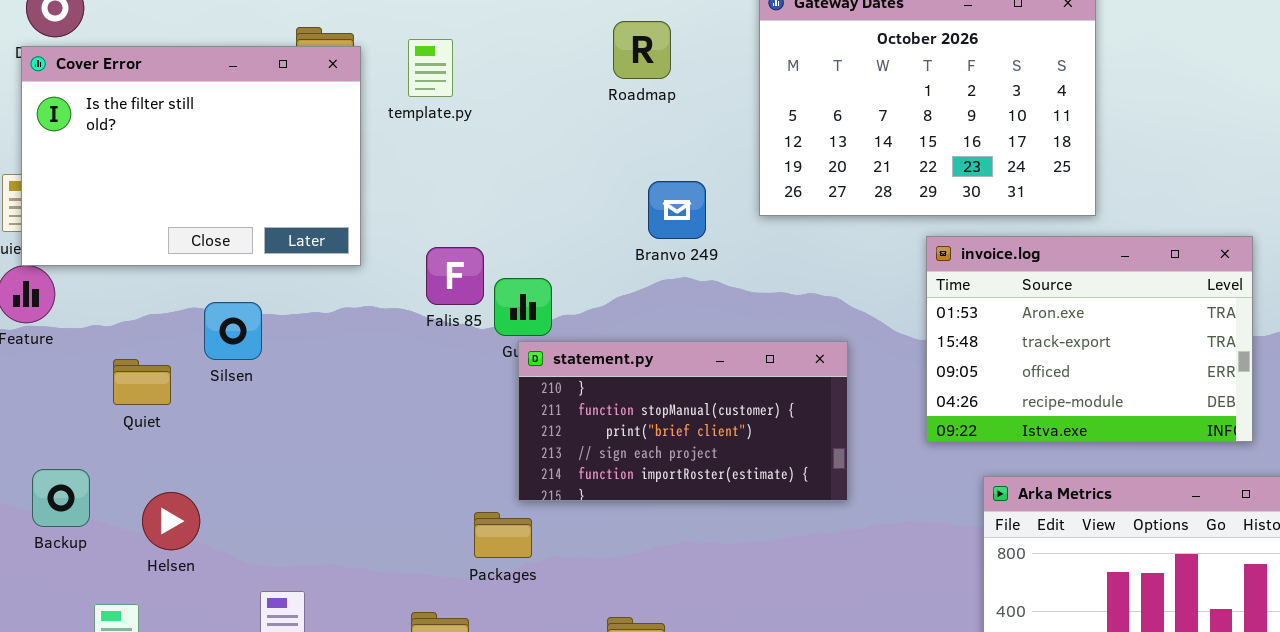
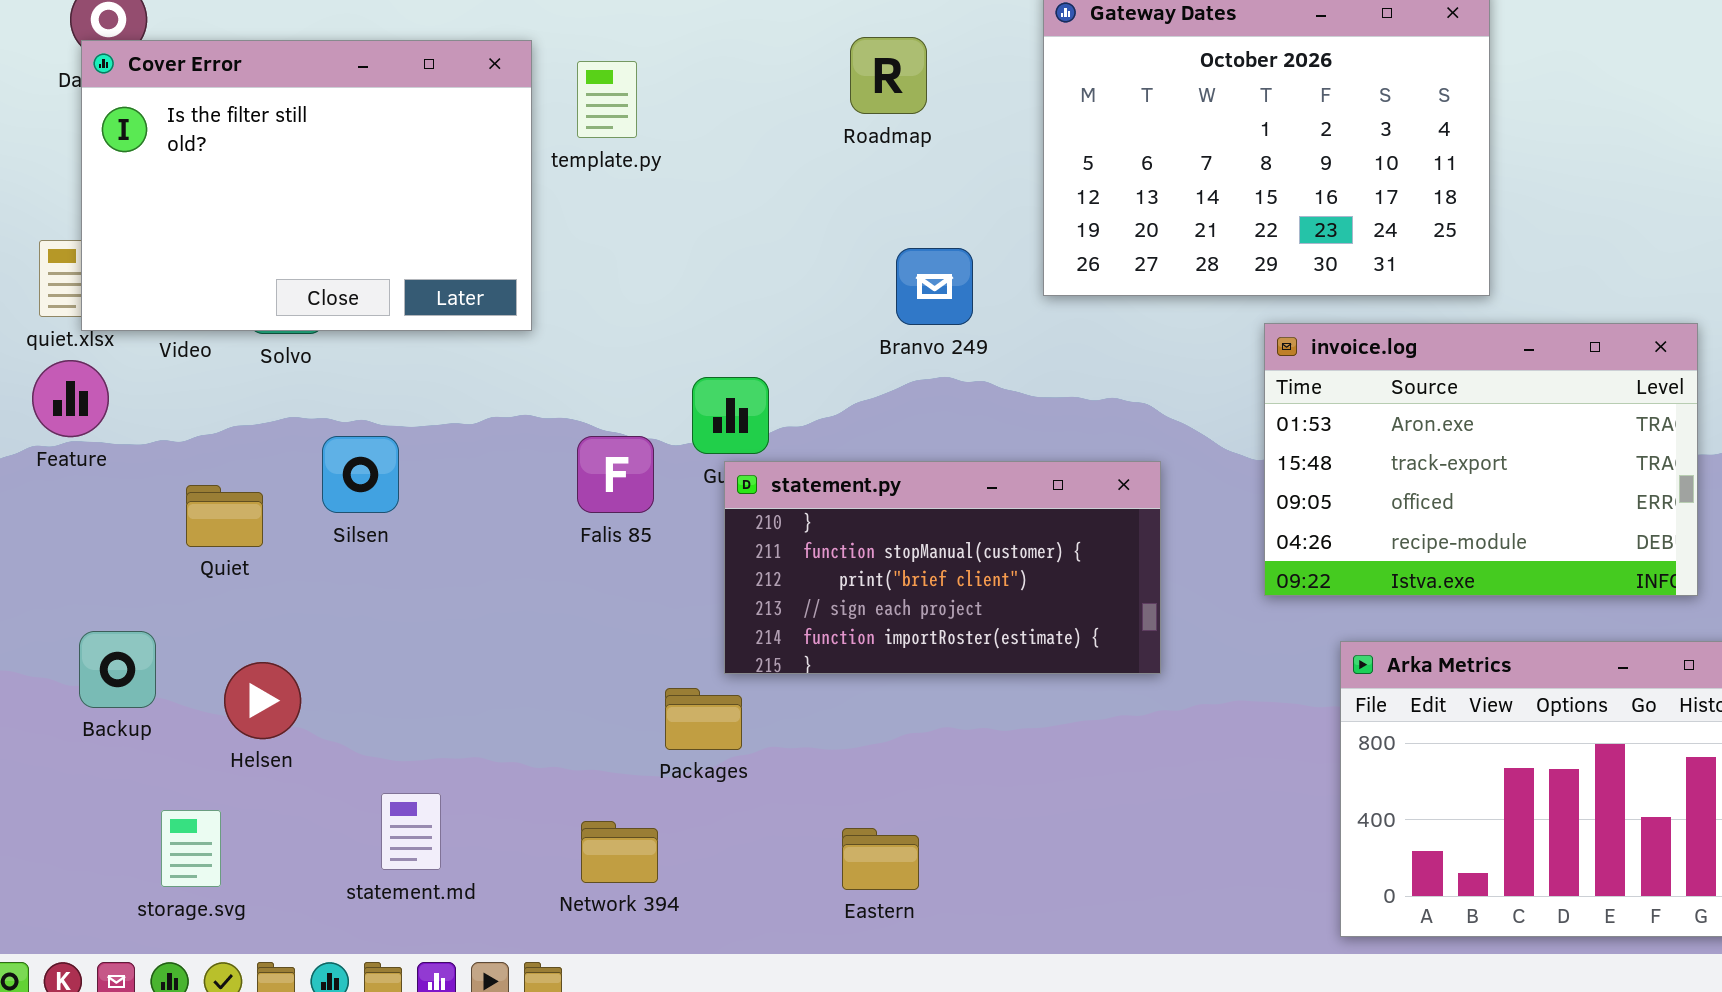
Cover Error: [21,46,361,266] -> [81,40,532,331], moved
Falis 85: [426,247,484,305] -> [577,436,654,513], moved
Silsen: [204,302,262,360] -> [322,436,399,513], moved

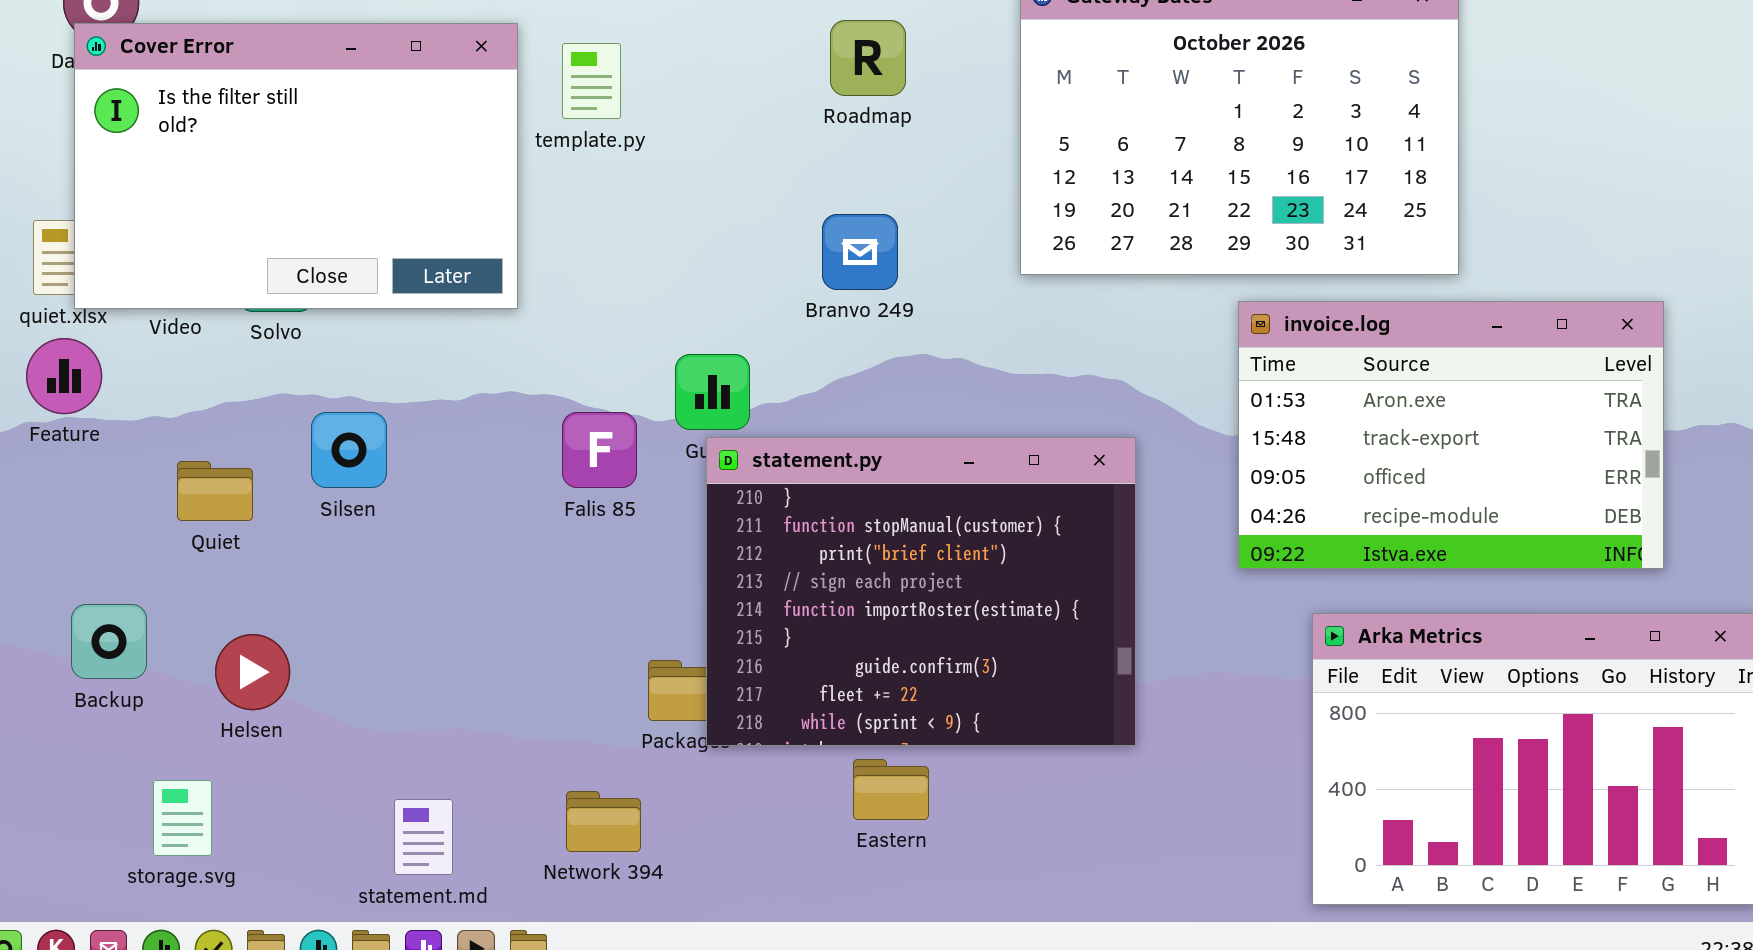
Branvo 249: [896,248,973,325] -> [822,214,898,290], moved
statement.py: [724,461,1161,674] -> [706,437,1136,746], resized
statement.md: [381,793,441,870] -> [394,799,453,875], moved
Eastern: [842,828,919,890] -> [853,759,929,820], moved

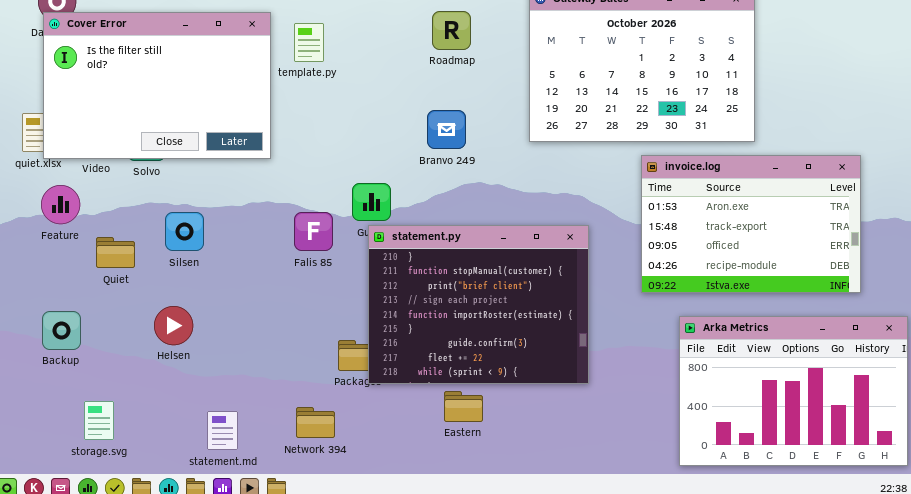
Feature: [26,338,102,414] -> [41,185,80,224], moved
Helsen: [215,634,290,710] -> [154,306,193,345], moved

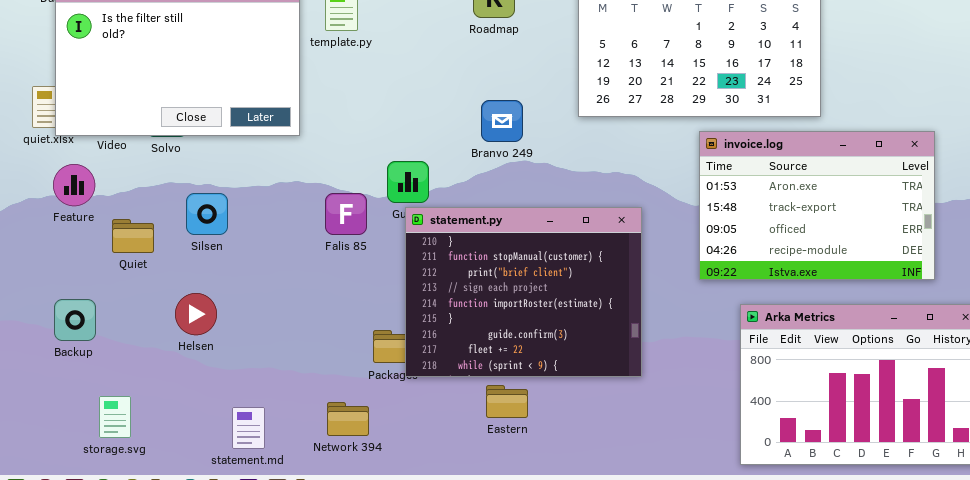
Branvo 249: [427,110,466,149] -> [481,100,523,142], moved

